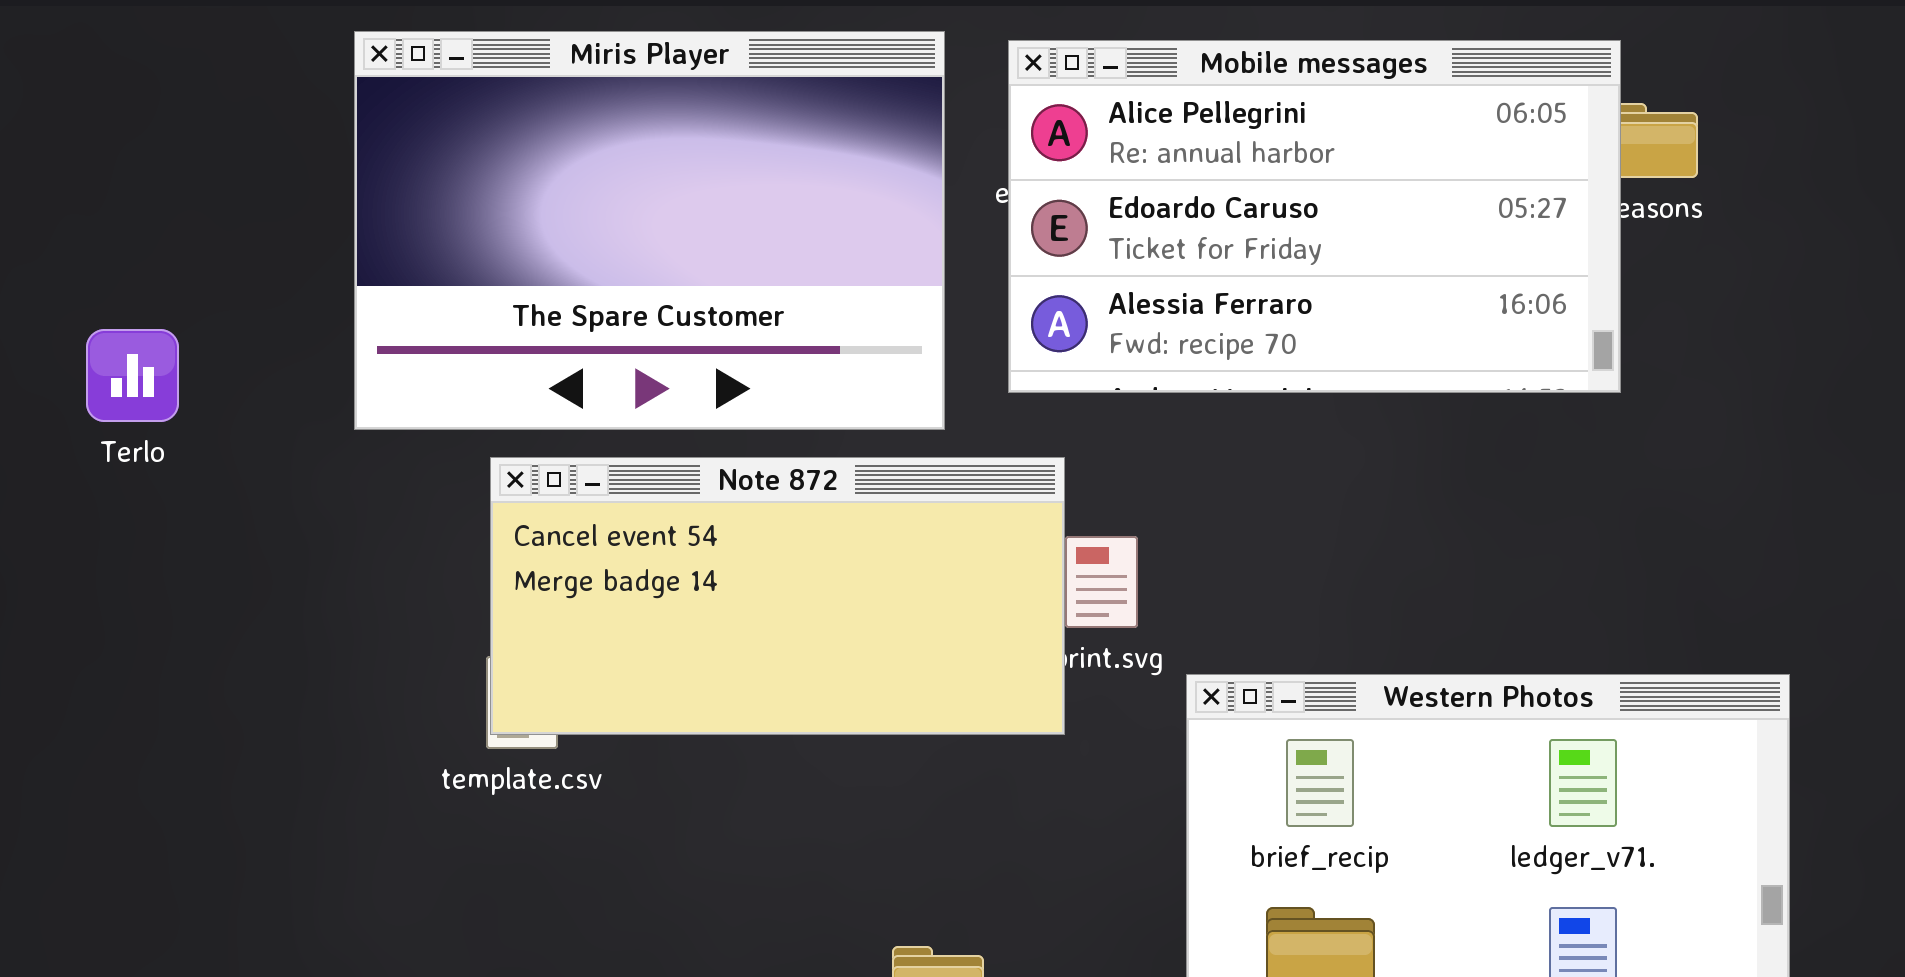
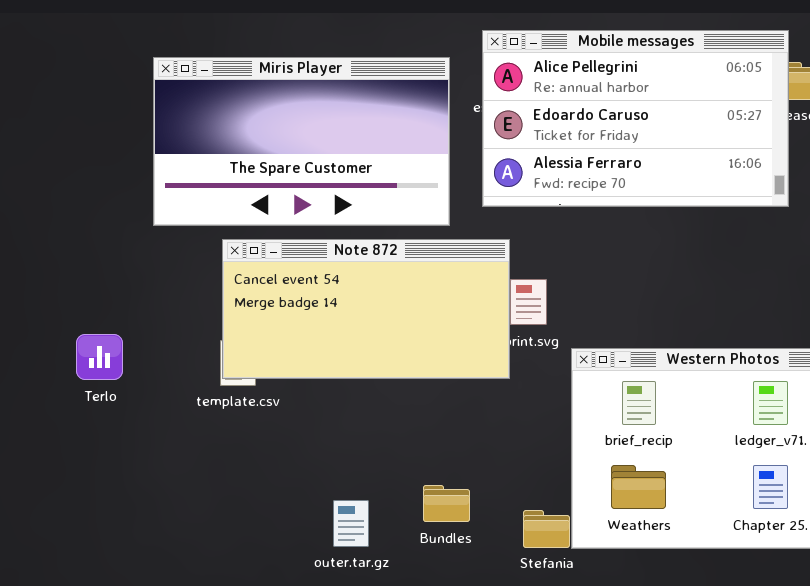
Miris Player: [354,31,945,430] -> [153,57,450,226], resized
Terlo: [86,329,179,422] -> [76,334,123,380], moved

